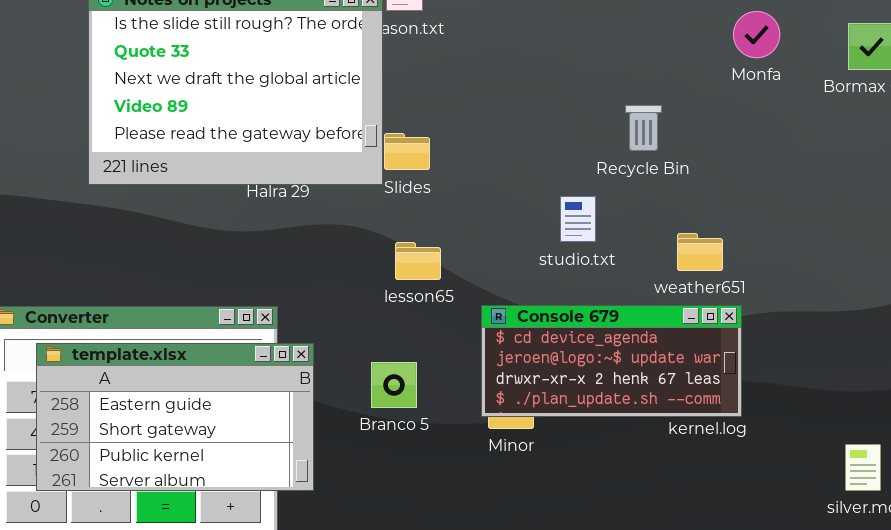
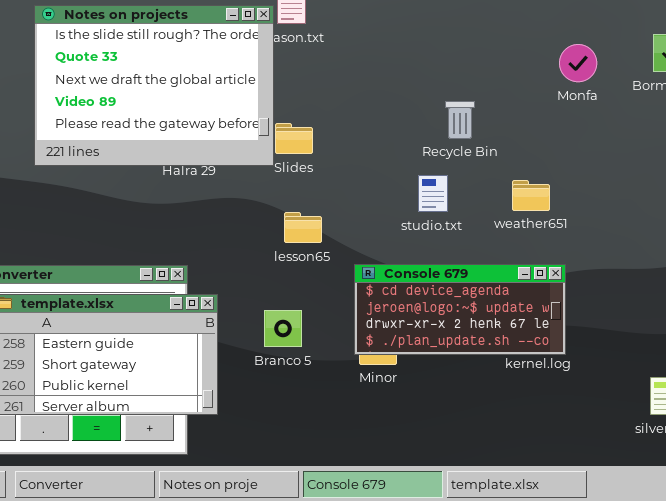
Monfa: [733,11,780,58] -> [559,44,597,82], moved
Recycle Bin: [625,105,662,151] -> [445,101,475,139], moved
weather651: [677,233,723,271] -> [512,180,550,211], moved

